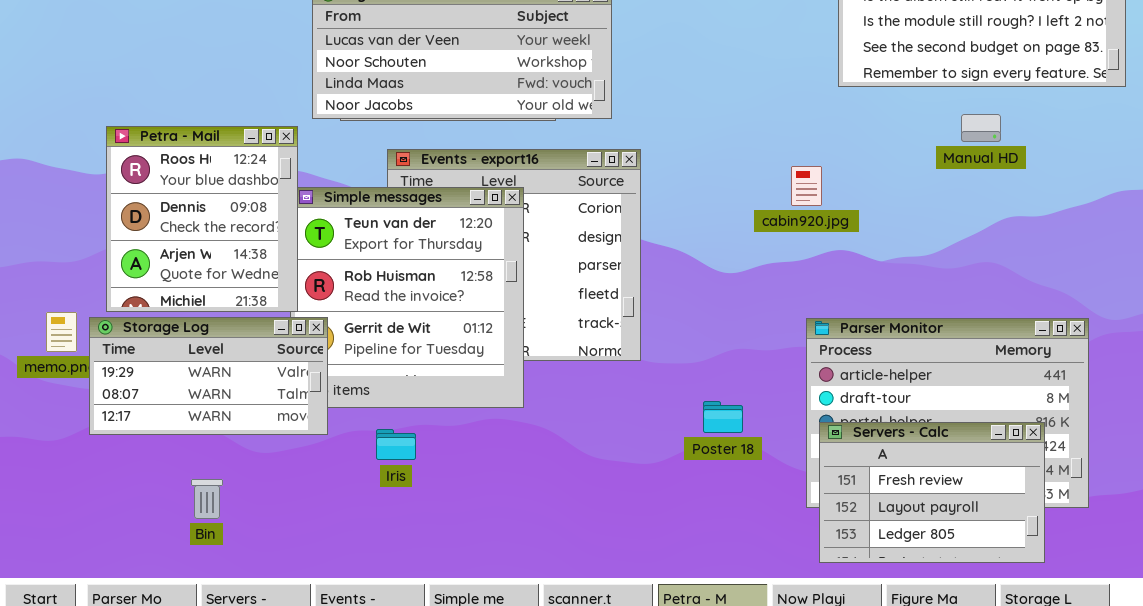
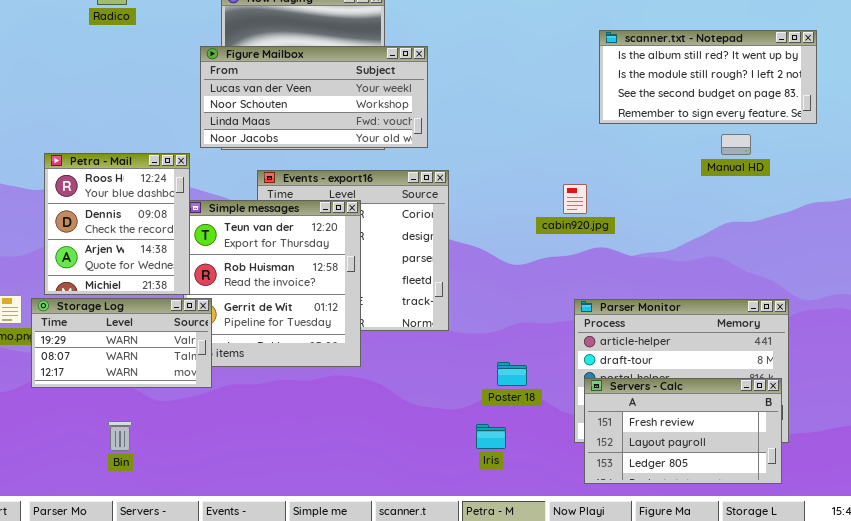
Manual HD: [961,114,1001,142] -> [721,134,751,155], moved
Servers - Calc: [819,422,1045,563] -> [584,378,782,484], resized
Iris: [376,429,416,460] -> [476,424,506,449], moved

